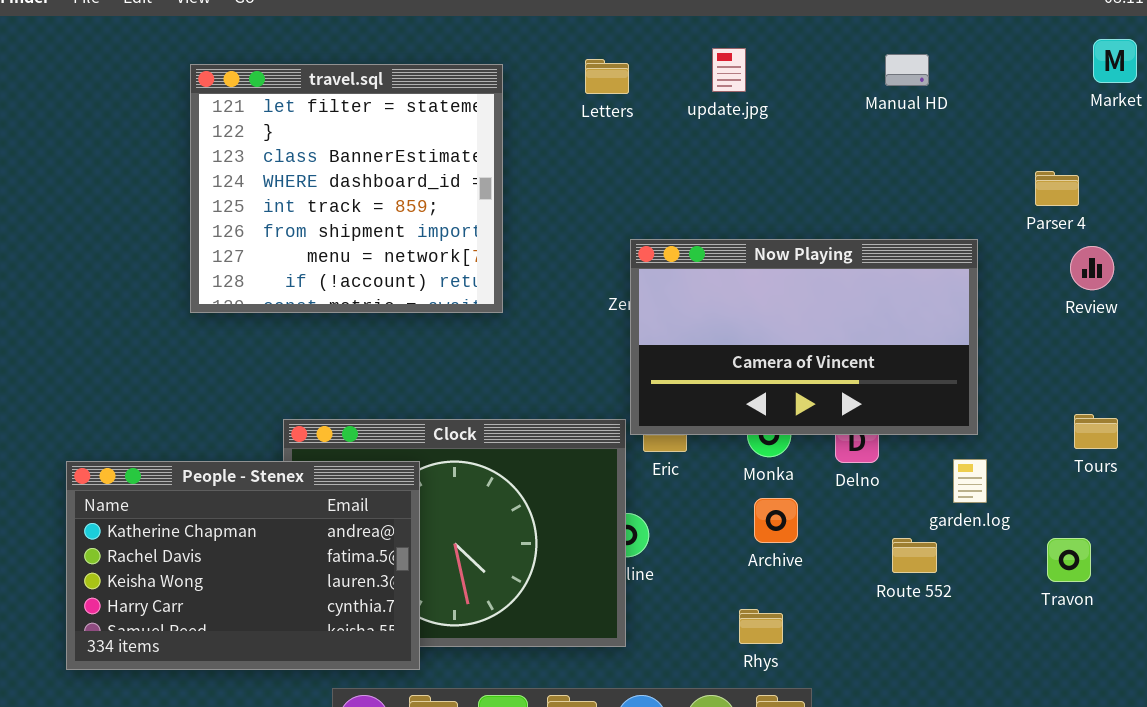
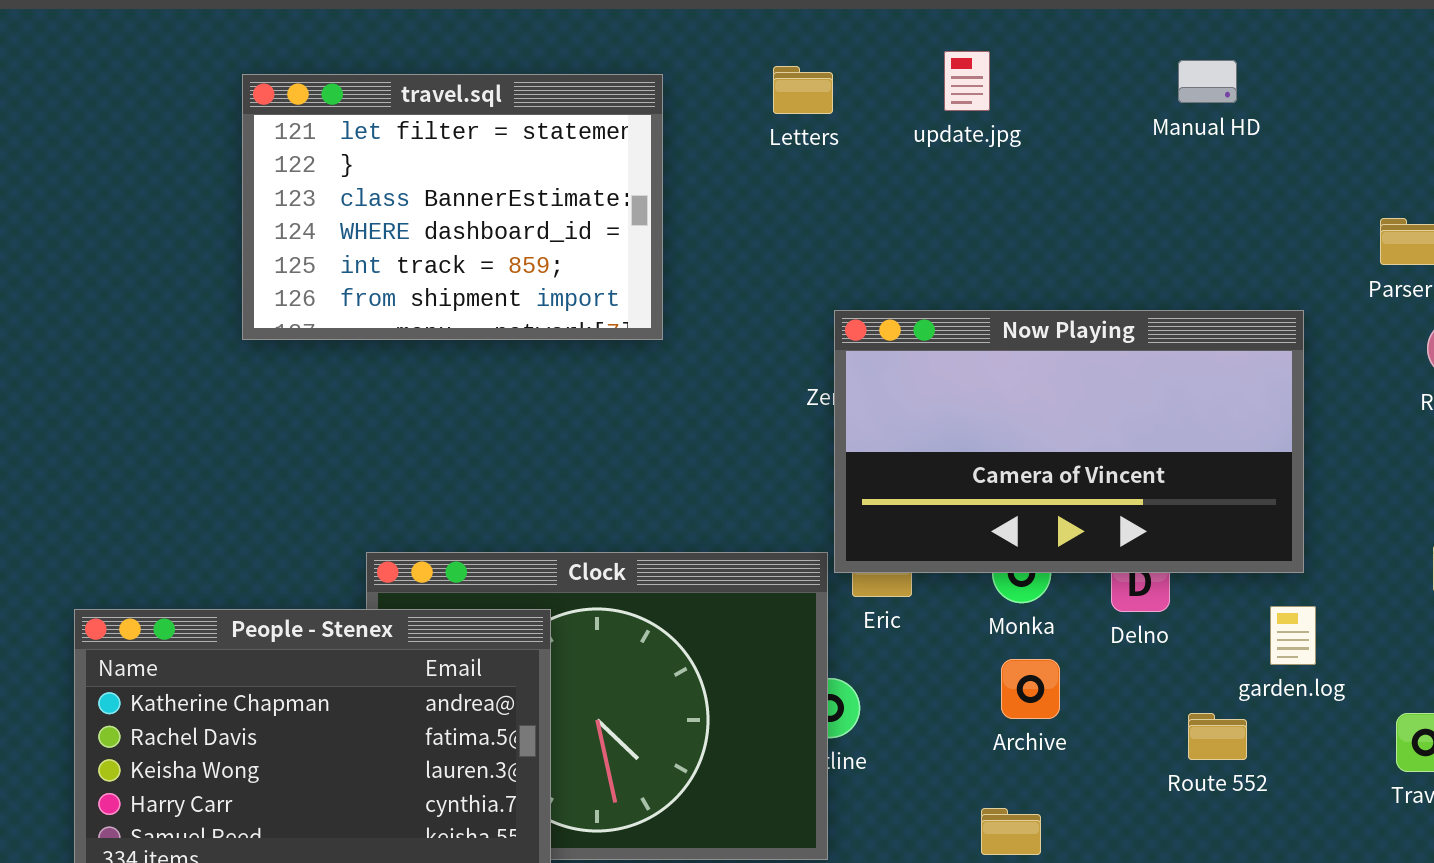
travel.sql: [190,64,503,313] -> [242,74,663,340], resized

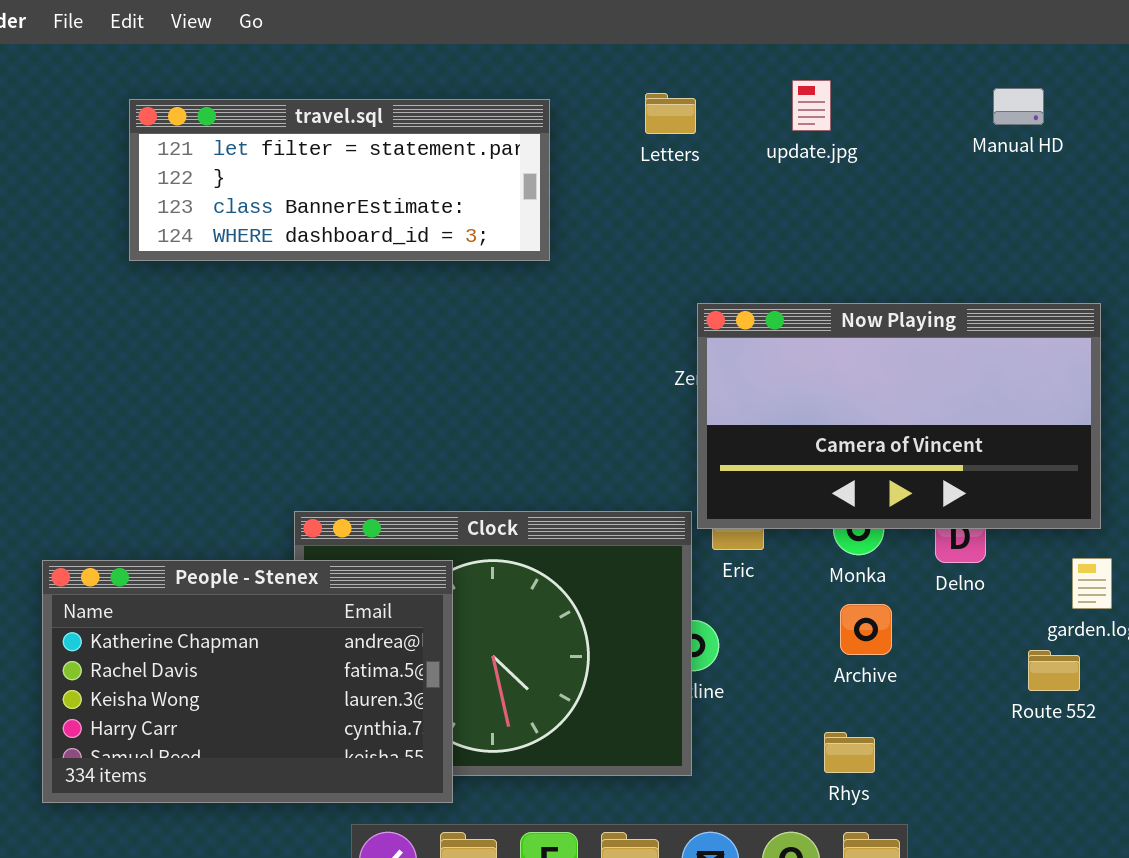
travel.sql: [242,74,663,340] -> [129,99,550,261], resized
Route 552: [1188,713,1247,760] -> [1028,650,1080,691], moved

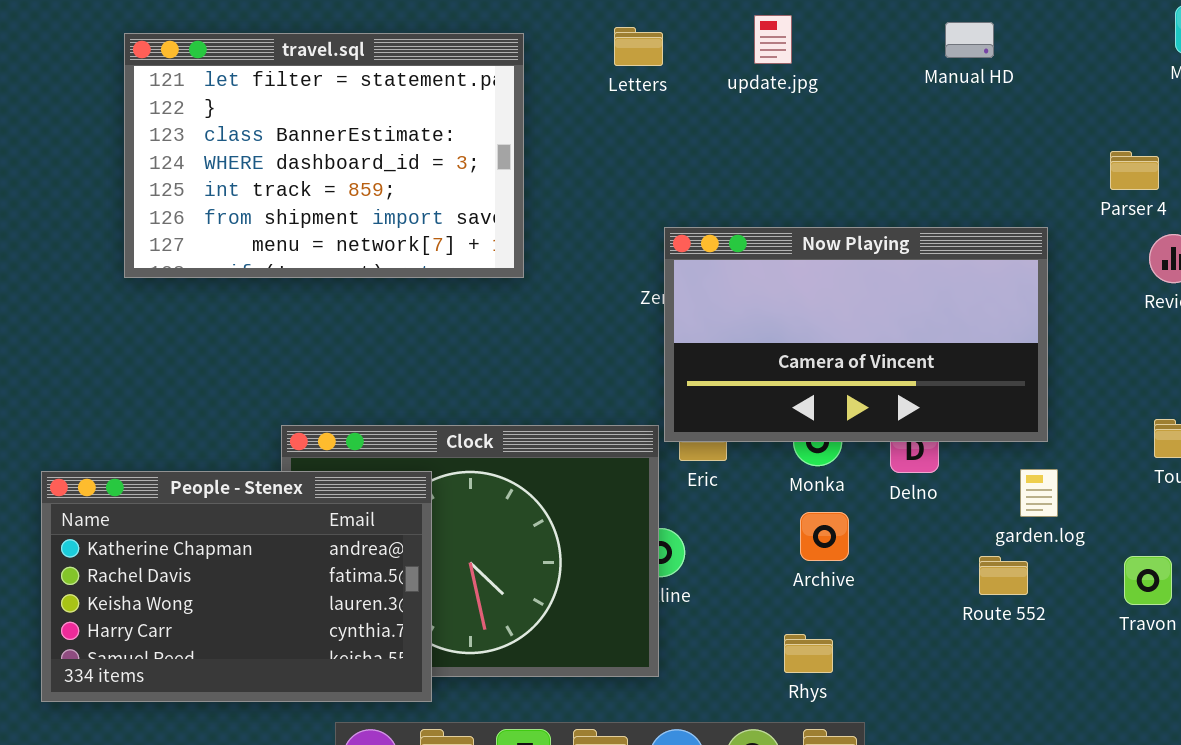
travel.sql: [129,99,550,261] -> [124,33,524,278], resized

